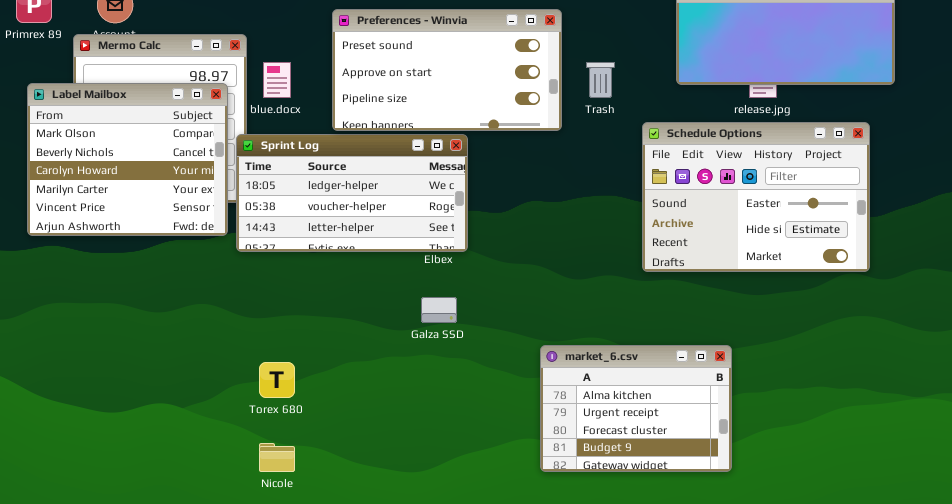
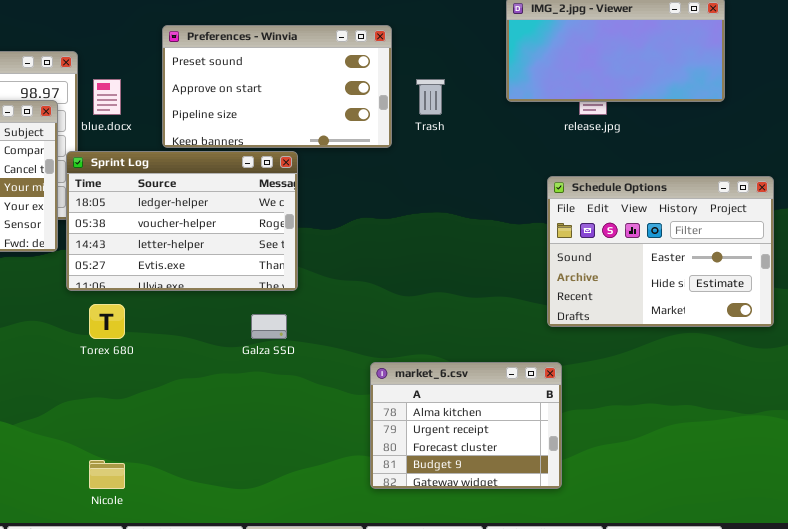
Schedule Options: [642,122,870,272] -> [547,176,774,327], moved
Sprint Log: [236,134,468,252] -> [66,151,298,291], resized
Torex 680: [259,362,295,398] -> [89,304,125,339], moved

